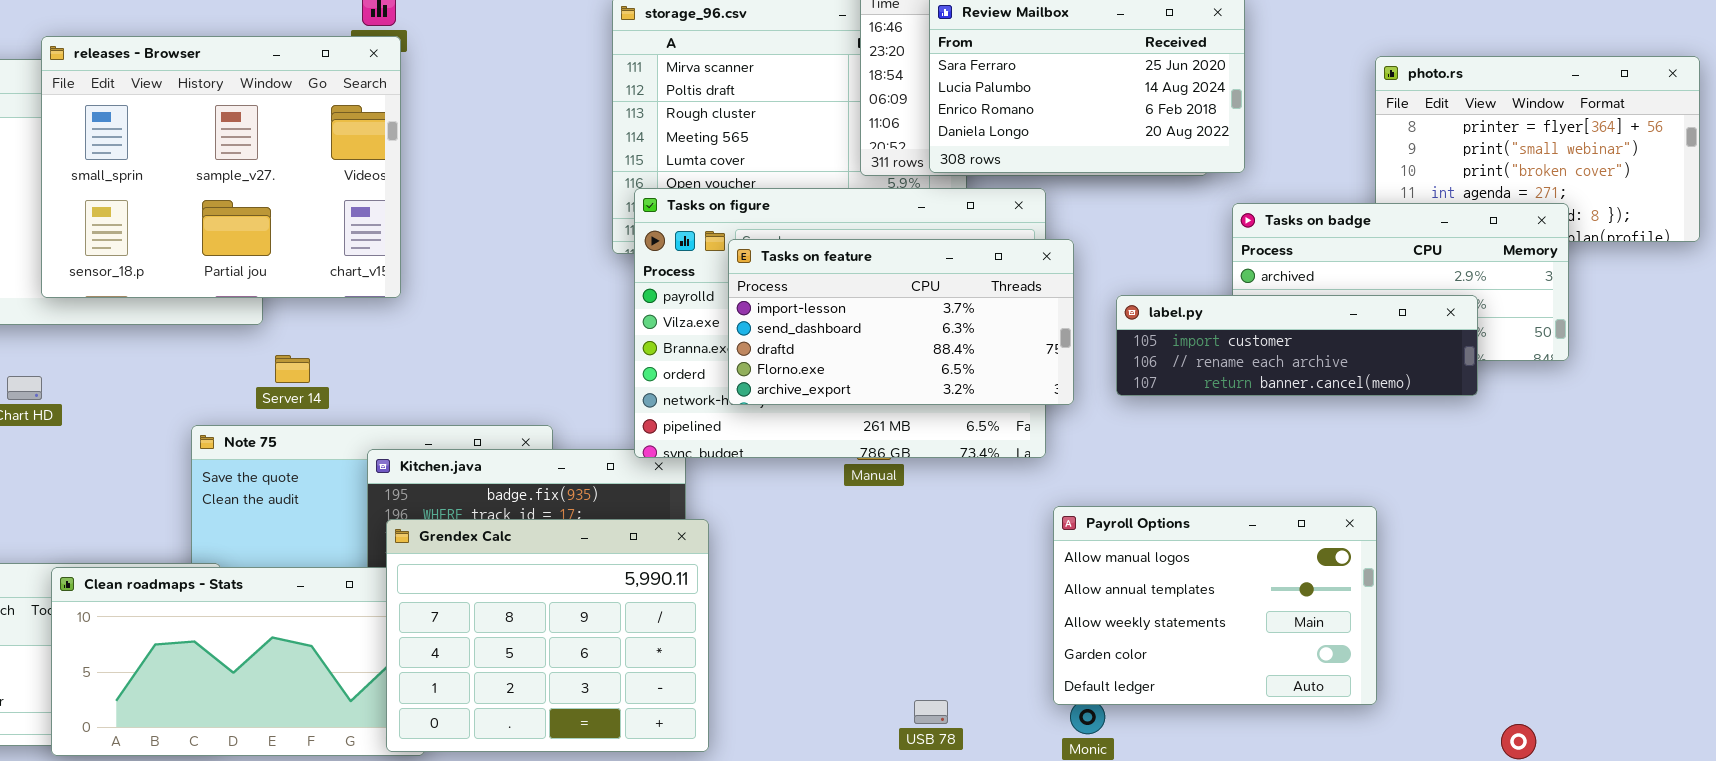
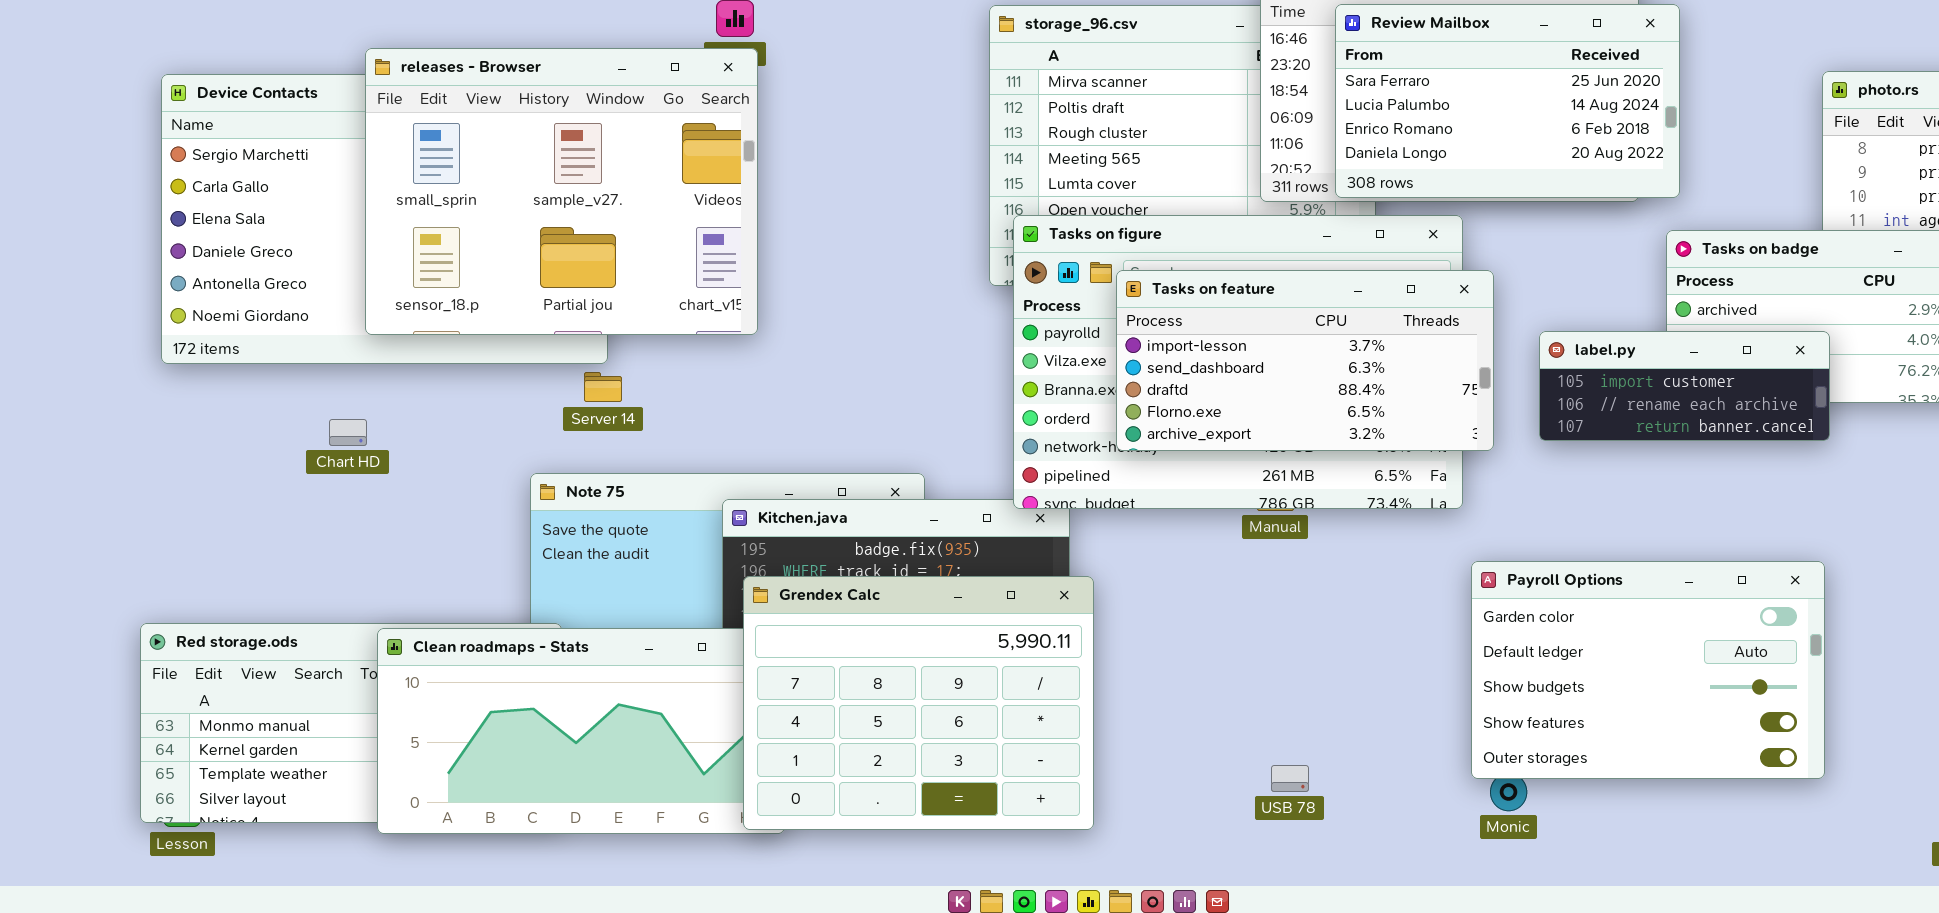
label.py: [1116,295,1478,396] -> [1539,331,1830,441], resized
Server 14: [275,355,310,383] -> [584,372,622,402], moved
Payroll Options: [1053,506,1377,705] -> [1471,561,1825,779], scrolled down 3 rows
USB 78: [914,700,948,724] -> [1271,765,1309,792], moved

